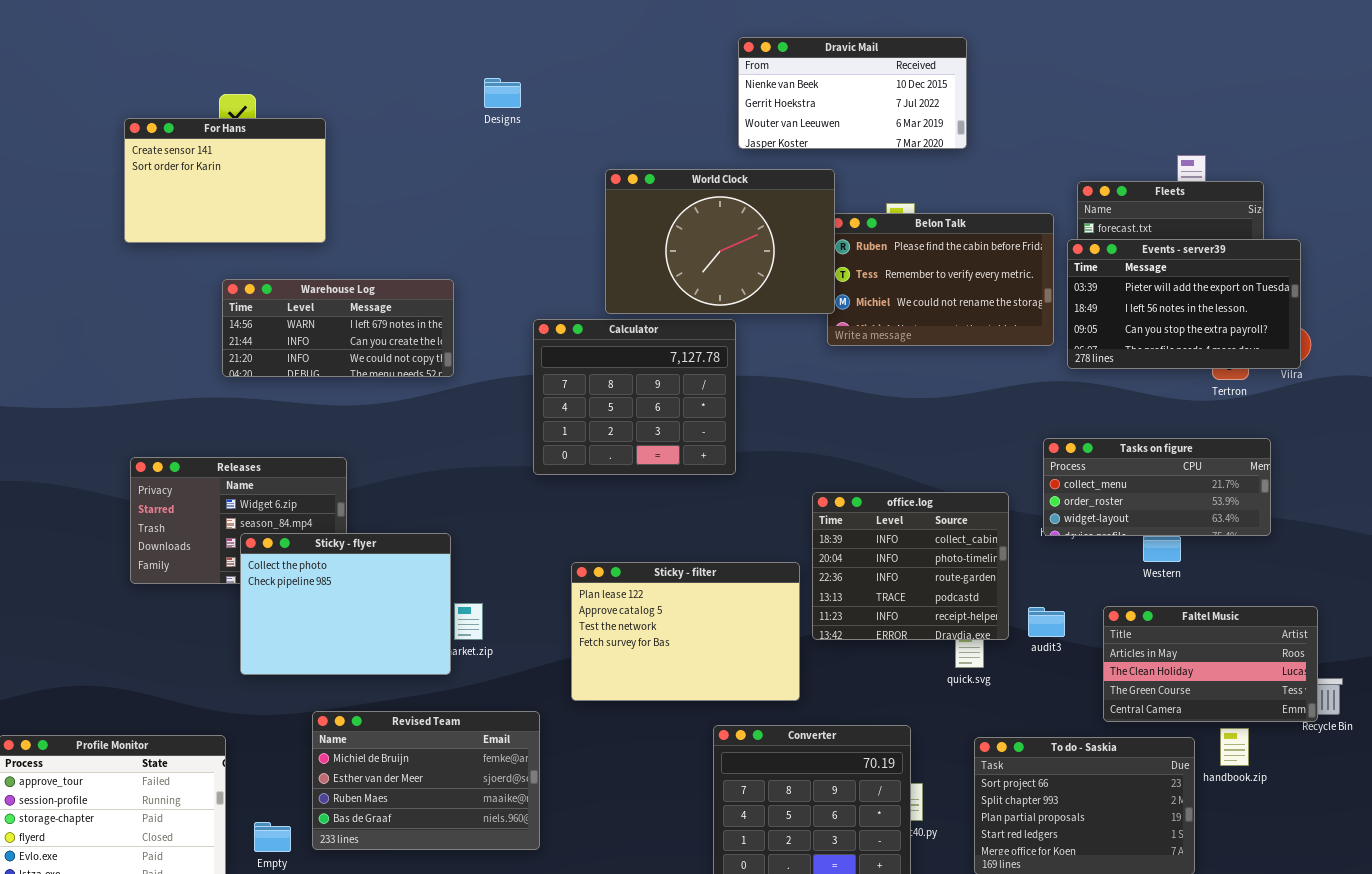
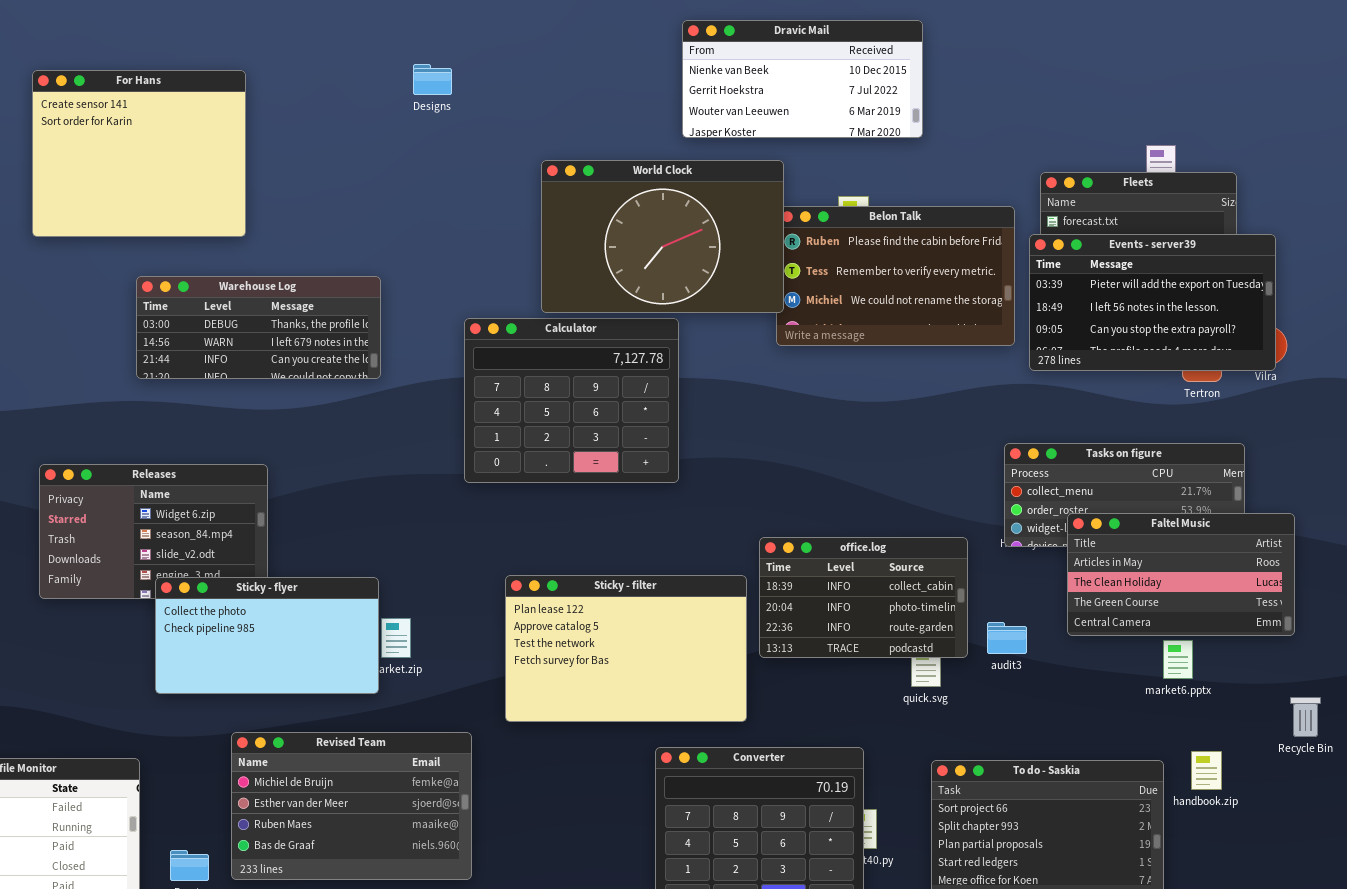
For Hans: [124,118,326,243] -> [32,70,246,237], resized
Warehouse Log: [222,279,454,377] -> [136,276,381,379], scrolled up 1 row
office.log: [812,492,1009,640] -> [759,537,968,658], resized
Sticky - flyer: [240,533,451,675] -> [155,577,379,694], resized
Faltel Music: [1103,606,1318,722] -> [1067,513,1295,636], moved

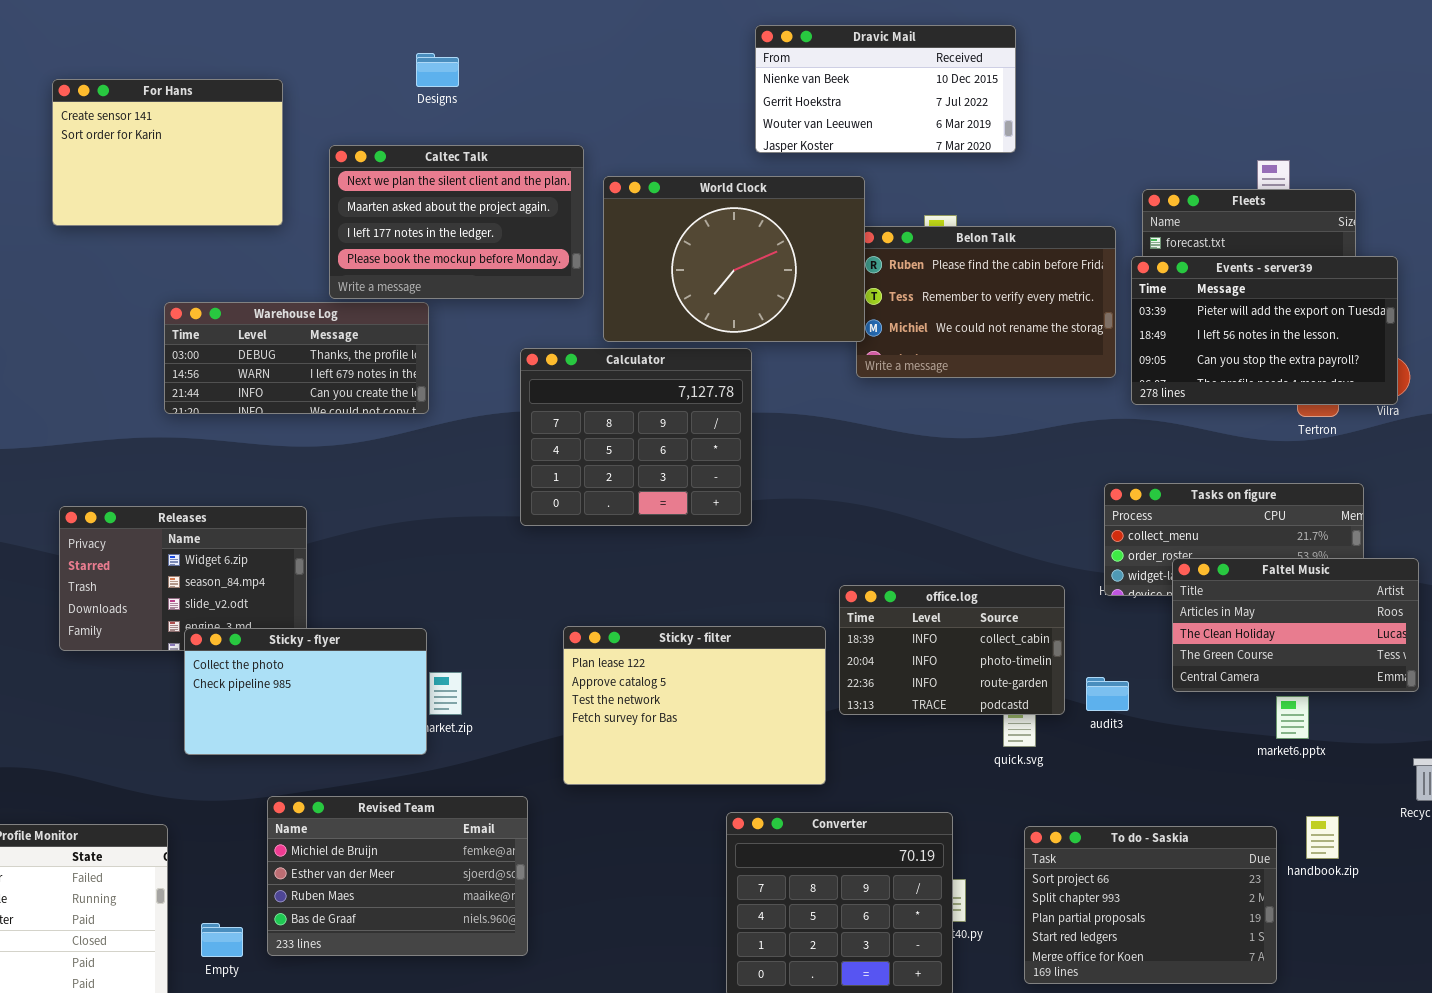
Designs: [413,64,452,95] -> [416,53,459,87], moved
For Hans: [32,70,246,237] -> [52,79,283,226], resized
Caltec Talk: none -> [329,145,584,299], opened

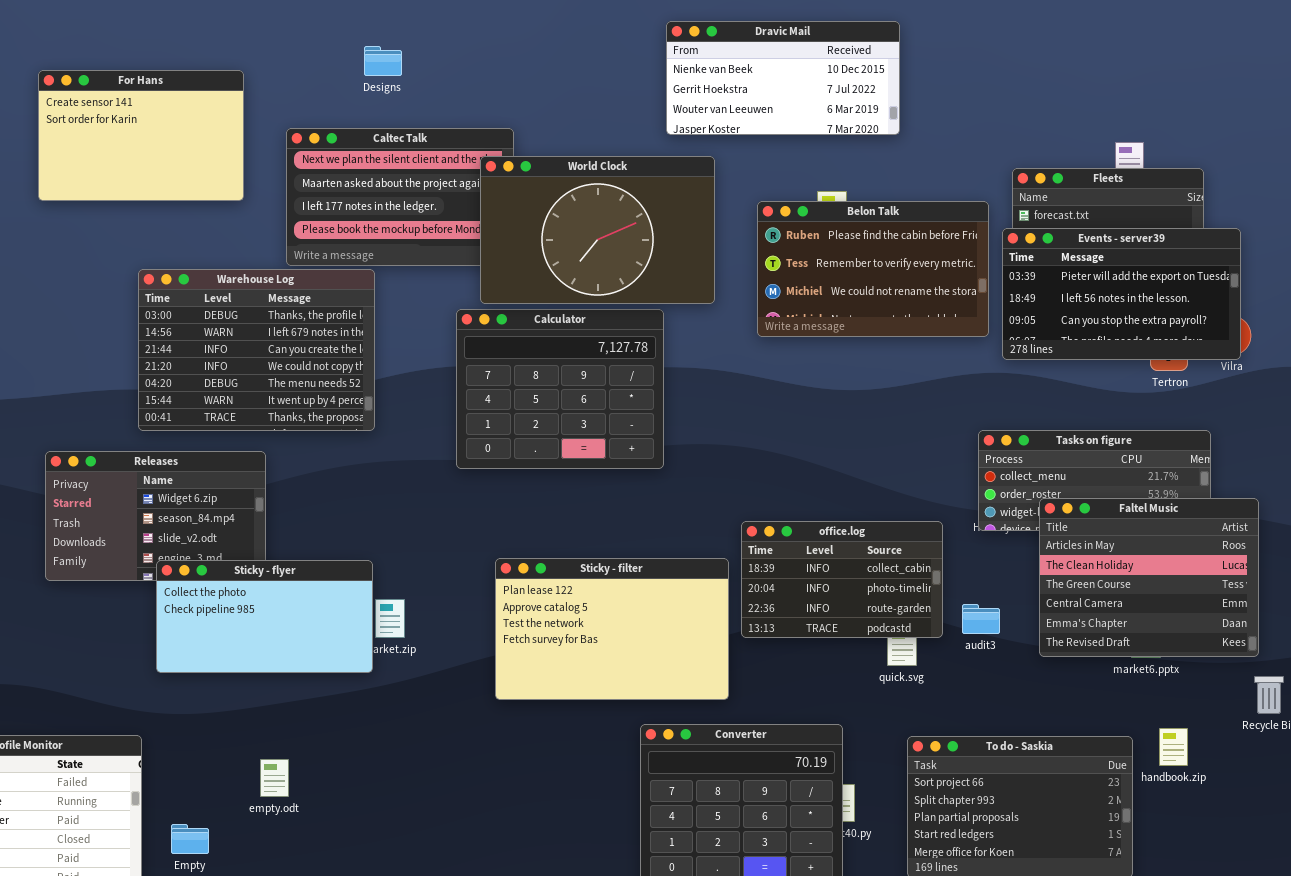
World Clock: [603,176,865,342] -> [480,156,715,304], moved
Warehouse Log: [164,302,429,414] -> [138,269,375,431], resized
Faltel Music: [1172,558,1419,692] -> [1039,498,1259,657], resized
Revised Team: [267,796,528,956] -> none, closed

